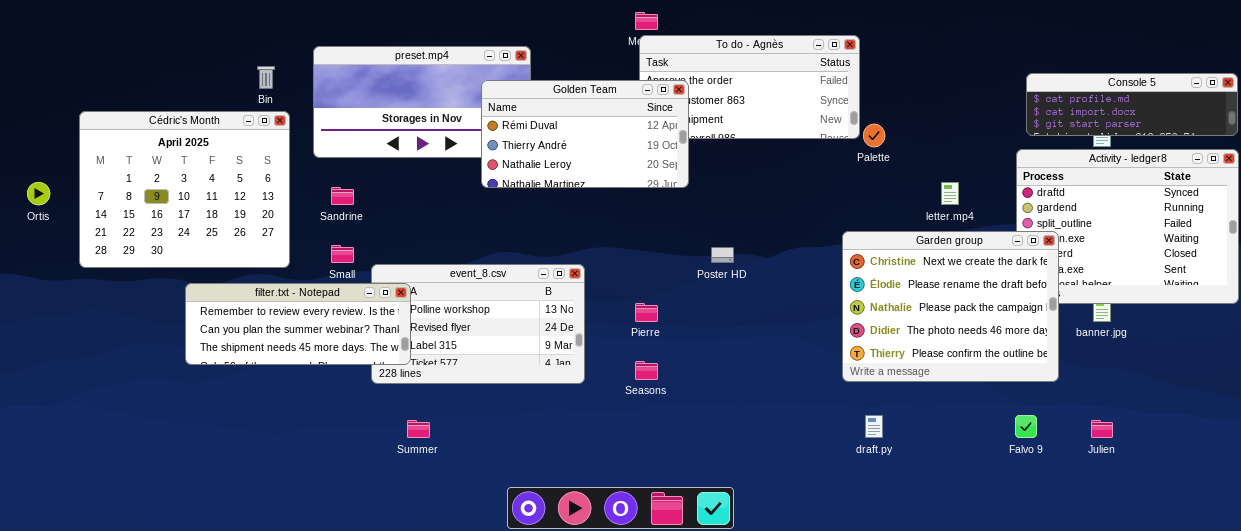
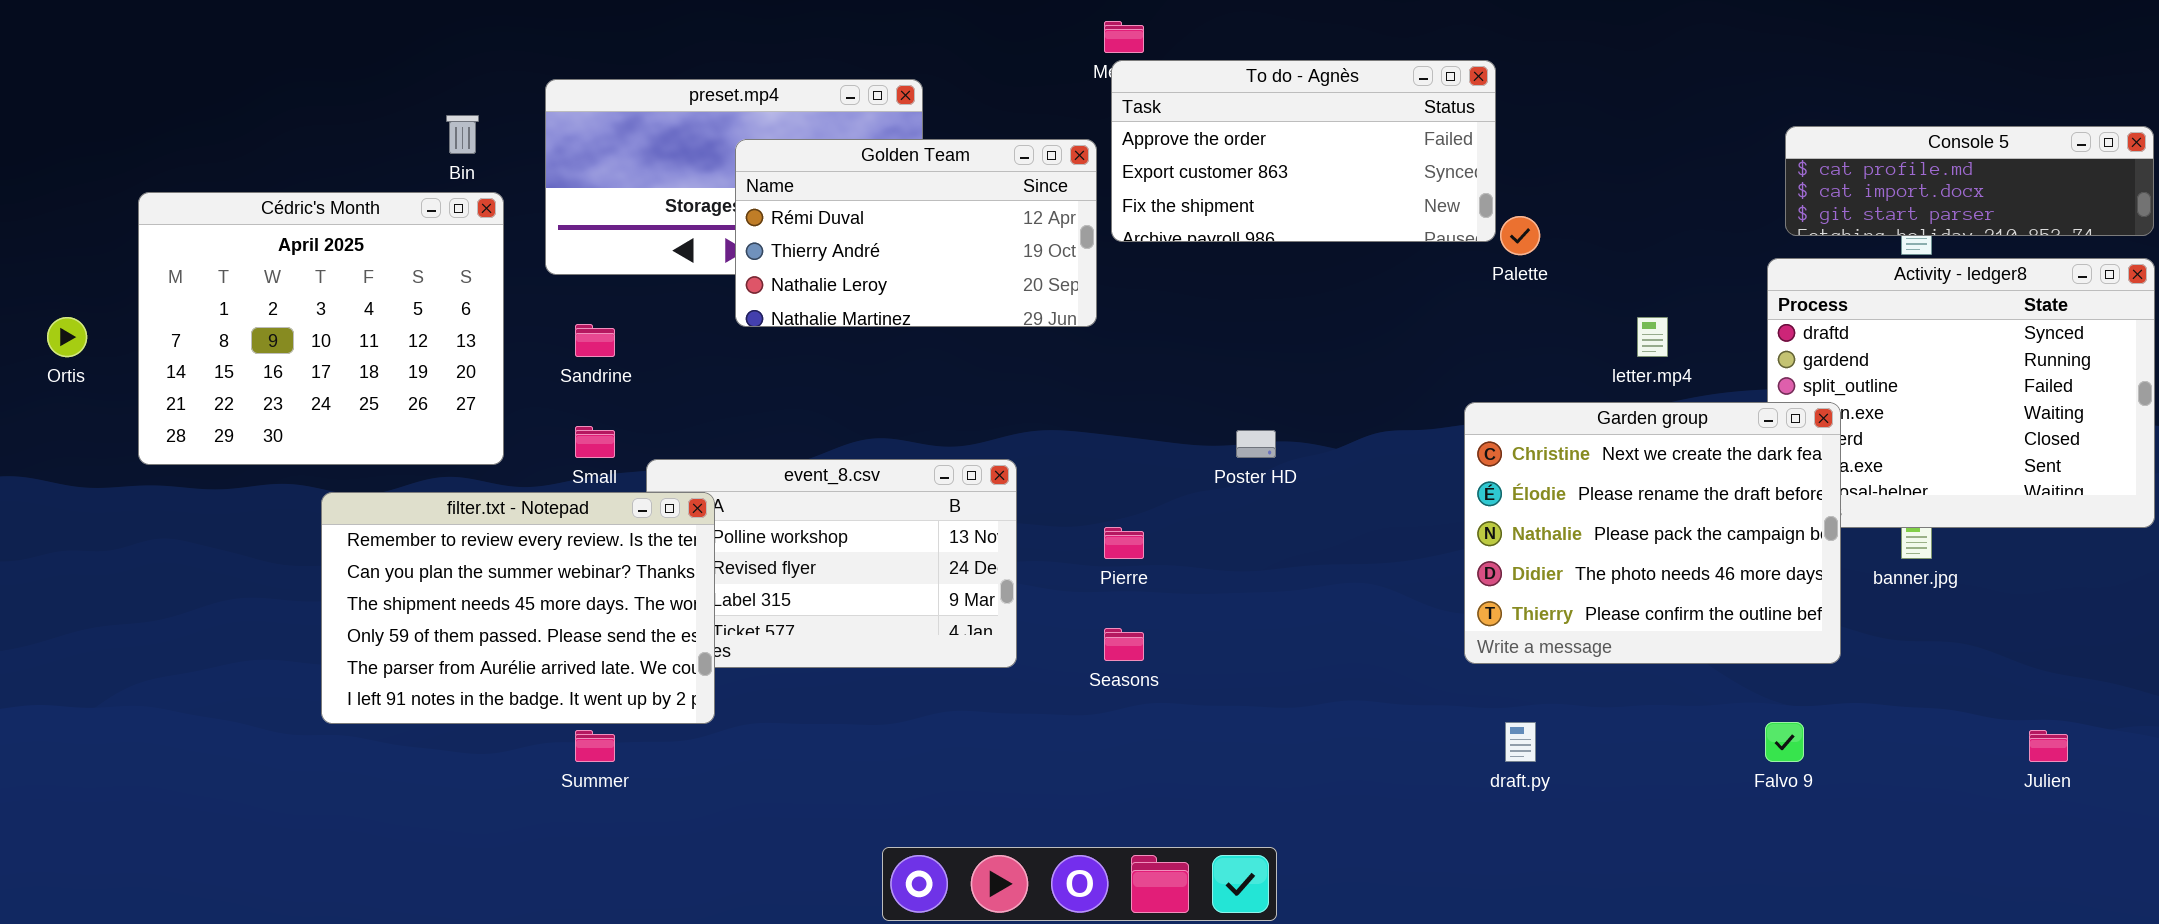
Golden Team: [481,80,689,188] -> [735,139,1097,327], moved
filter.txt - Notepad: [185,283,411,365] -> [321,492,715,724], resized
Summer: [407,420,430,438] -> [575,730,615,762], moved
Julien: [1091,420,1113,438] -> [2029,730,2068,762], moved

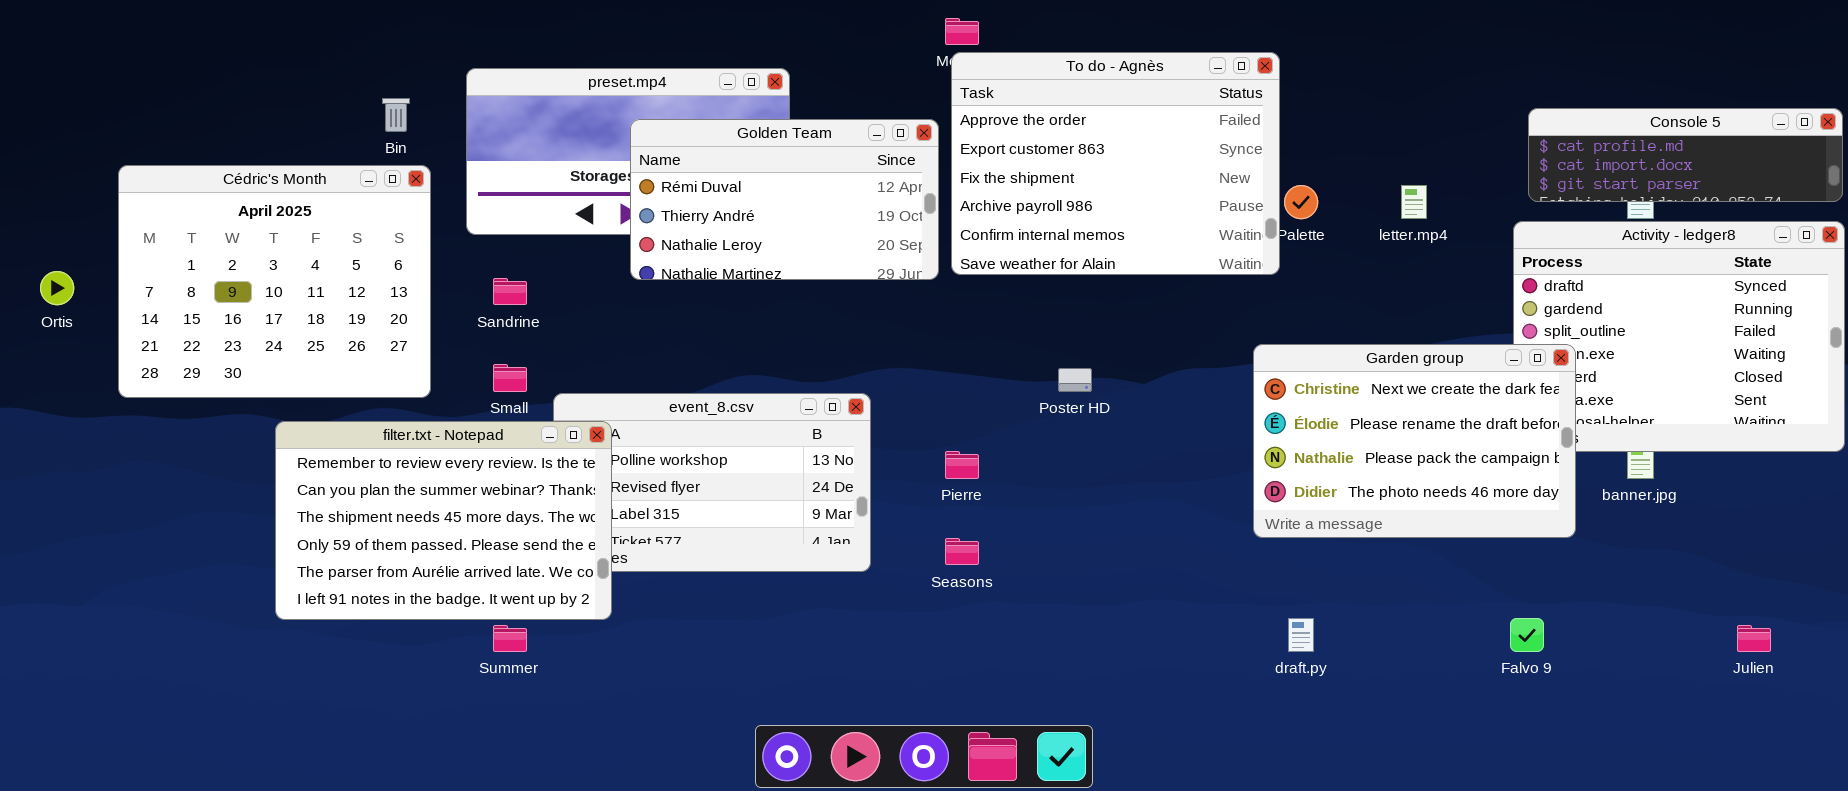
To do - Agnès: [1111,60,1496,242] -> [951,52,1280,275], resized
letter.mp4: [1637,317,1668,357] -> [1401,185,1427,219], moved
Garden group: [1464,402,1841,664] -> [1253,344,1576,538], resized

